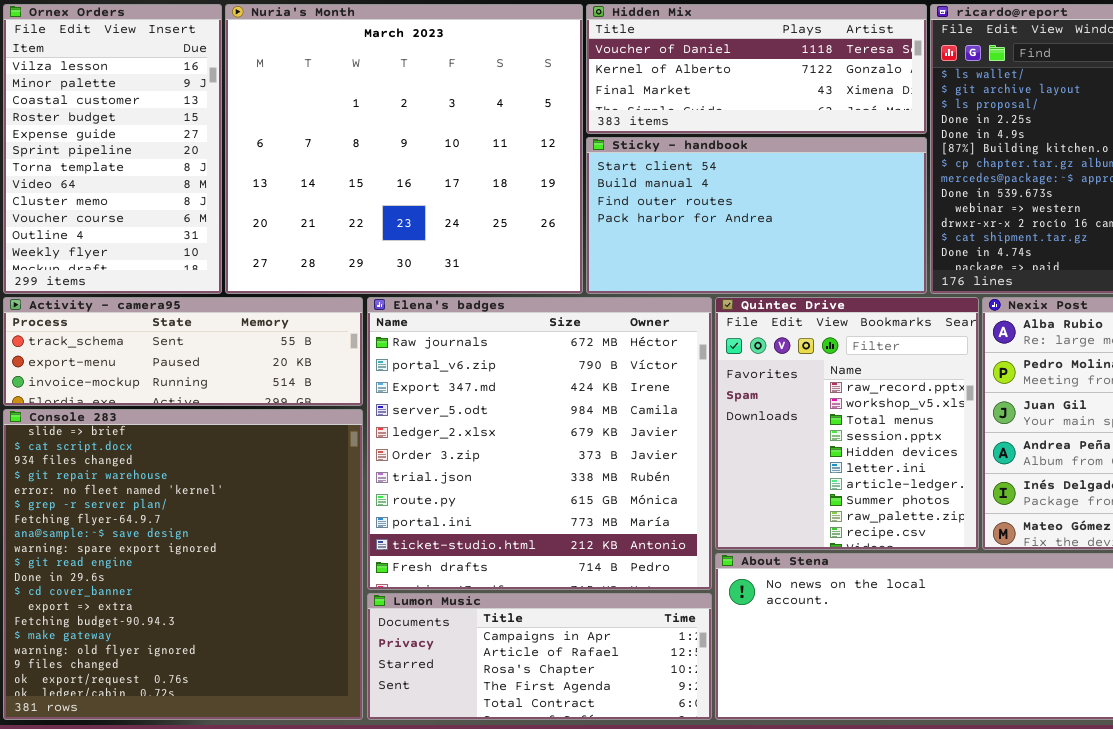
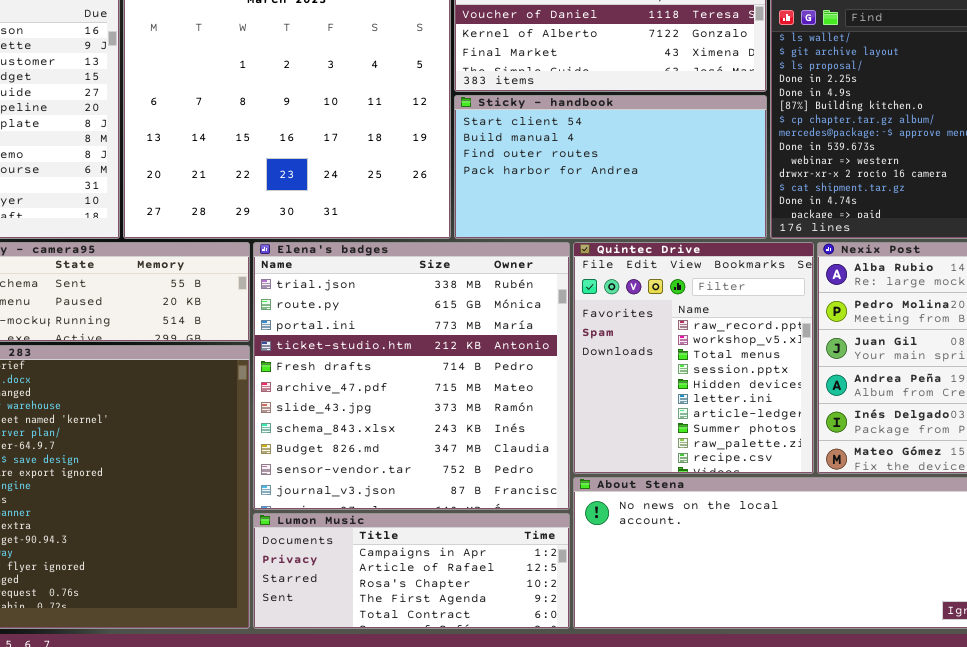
Elena's badges: [367,297,712,590] -> [253,242,570,510], scrolled down 6 rows

